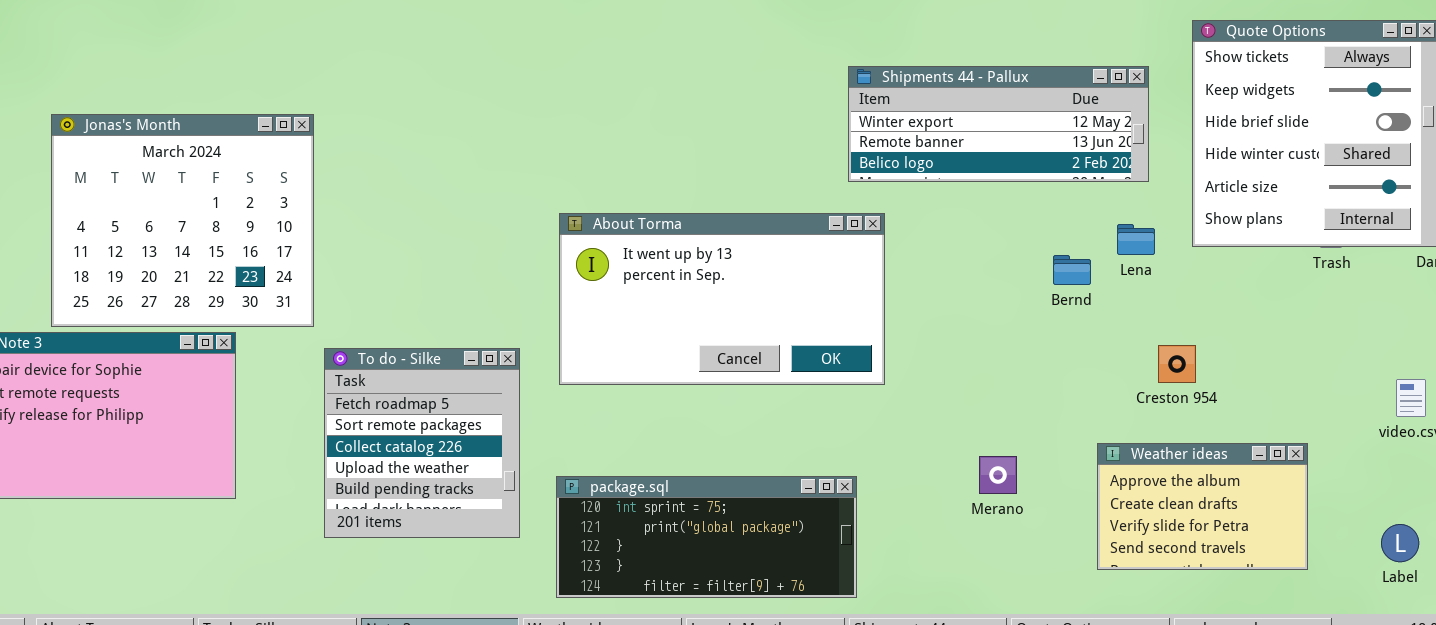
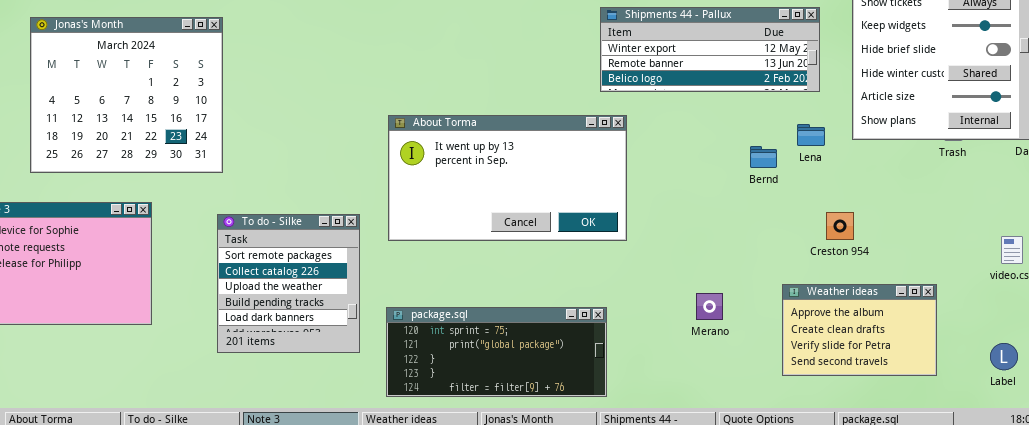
Jonas's Month: [51,114,314,327] -> [30,17,223,173], moved
To do - Silke: [324,348,520,538] -> [217,214,360,353], scrolled down 1 row

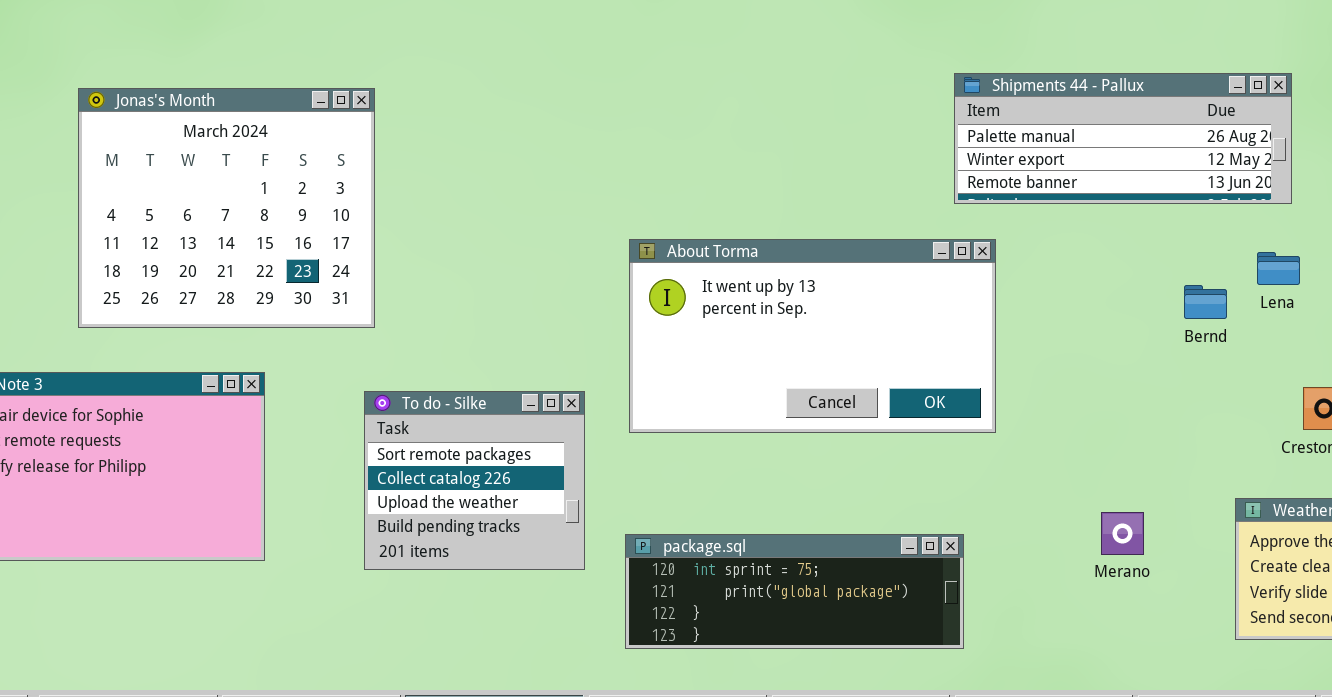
Shipments 44 - Pallux: [600,7,820,92] -> [954,73,1292,204], scrolled up 1 row
To do - Silke: [217,214,360,353] -> [364,391,585,570], resized
package.sql: [386,307,607,397] -> [625,534,964,649], resized

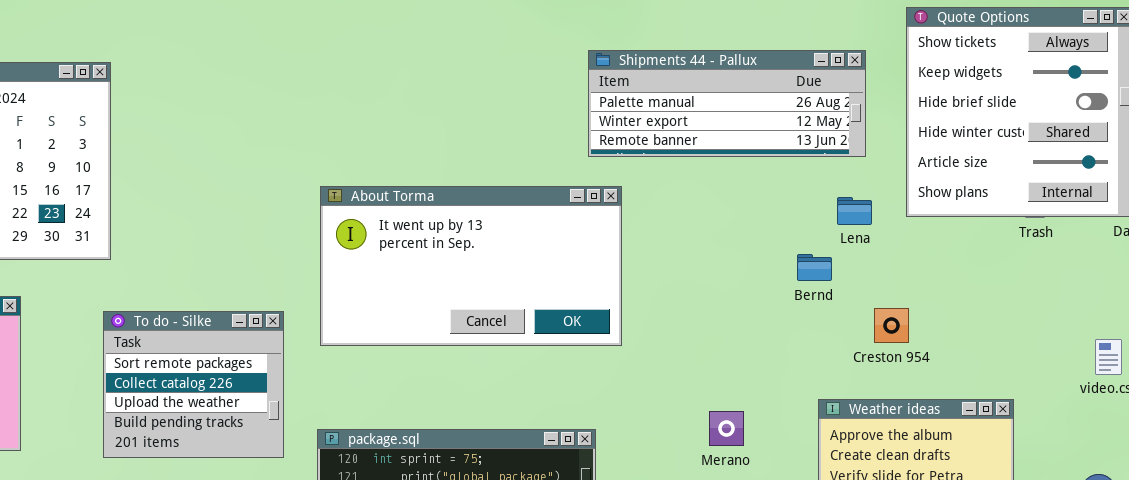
Bernd: [1184,285,1227,319] -> [797,254,832,281], moved

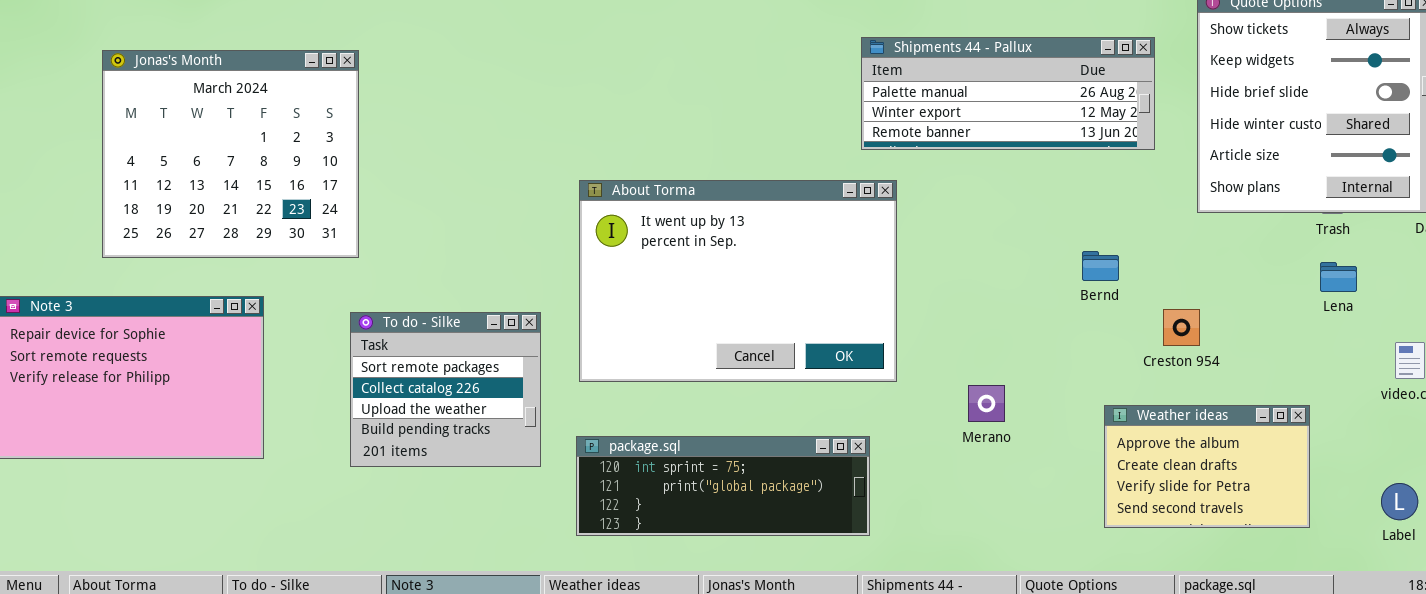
About Torma: [320,186,622,346] -> [579,180,897,382], resized
Lena: [837,197,872,225] -> [1320,262,1357,292], moved
Merano: [709,411,744,446] -> [968,385,1005,422], moved

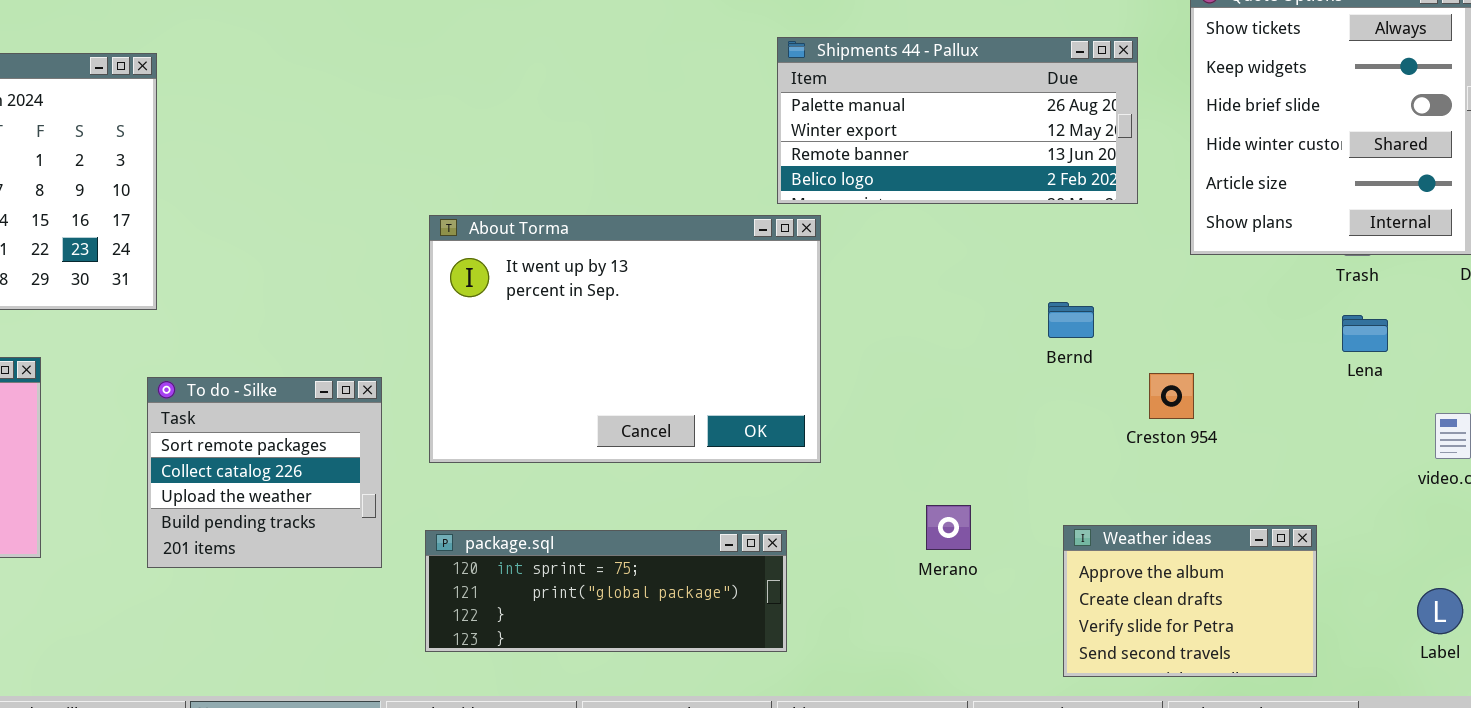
Shipments 44 - Pallux: [861,37,1155,150] -> [777,37,1138,204], resized
Merano: [968,385,1005,422] -> [926,505,971,550], moved
Weather ideas: [1104,405,1310,528] -> [1063,525,1317,677], moved

